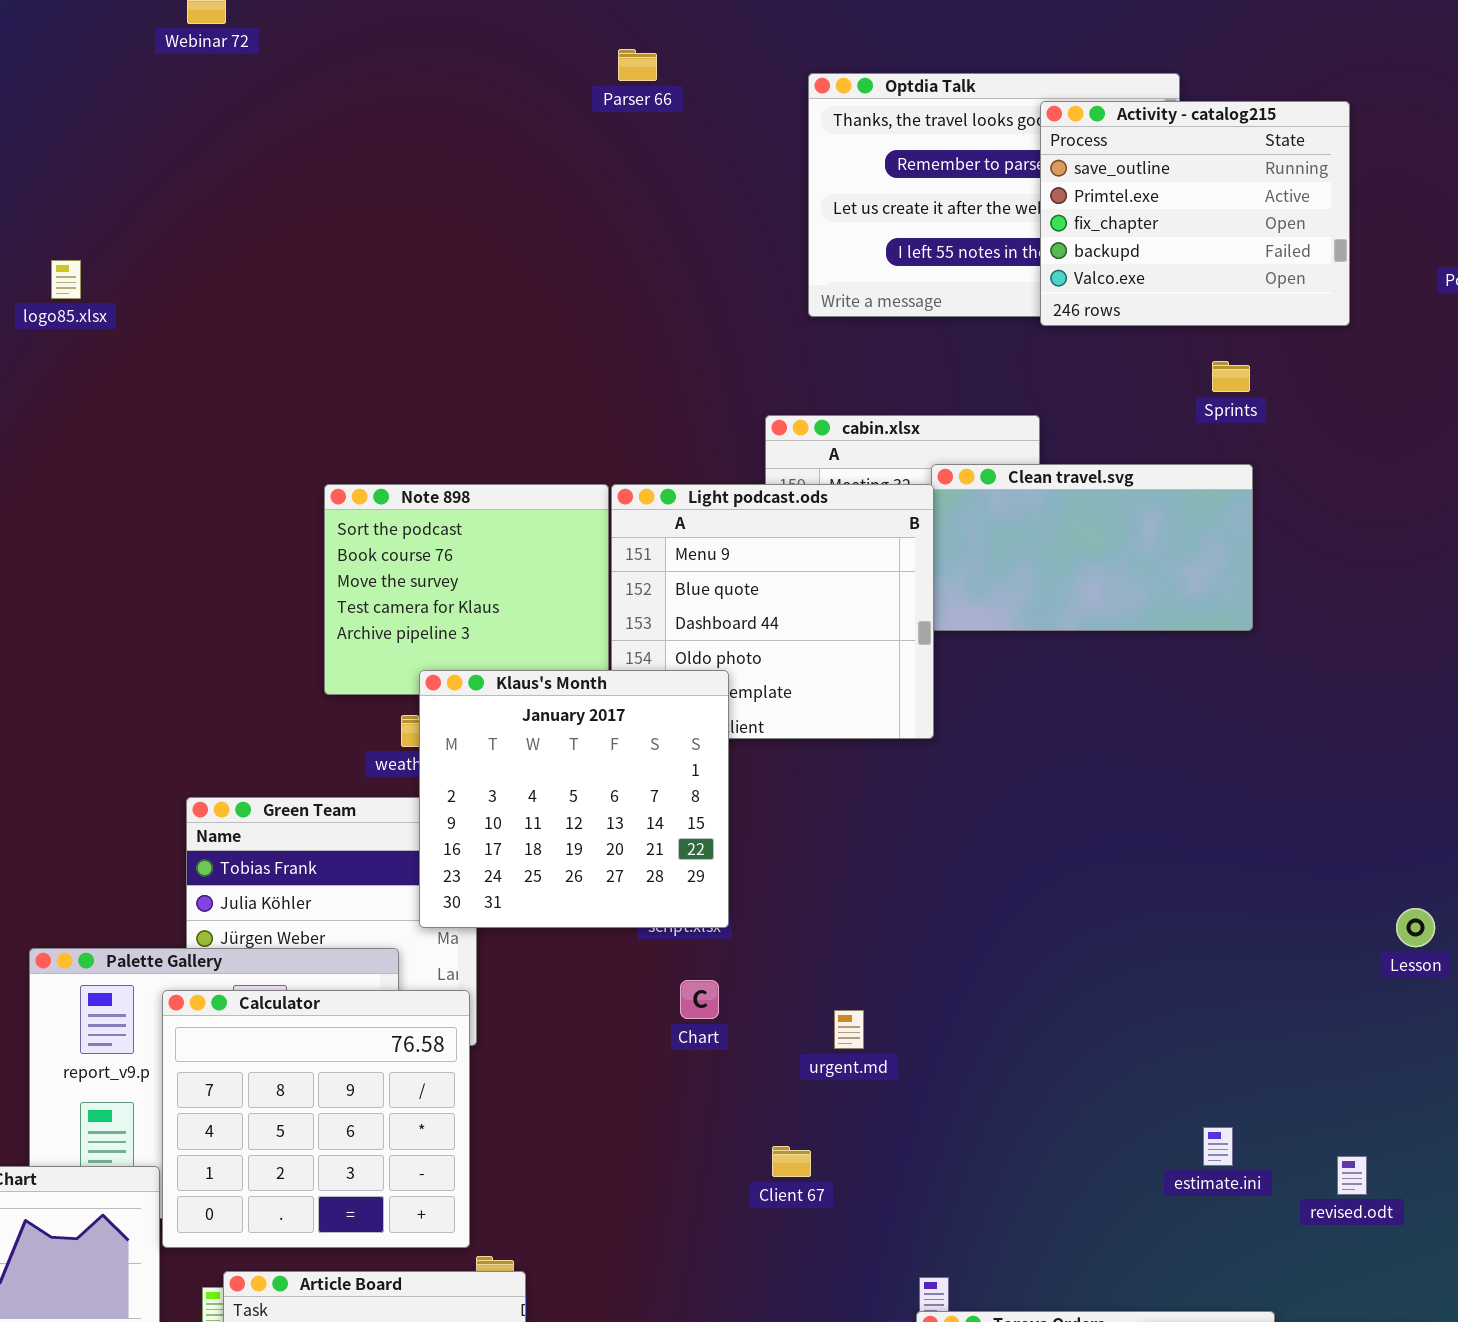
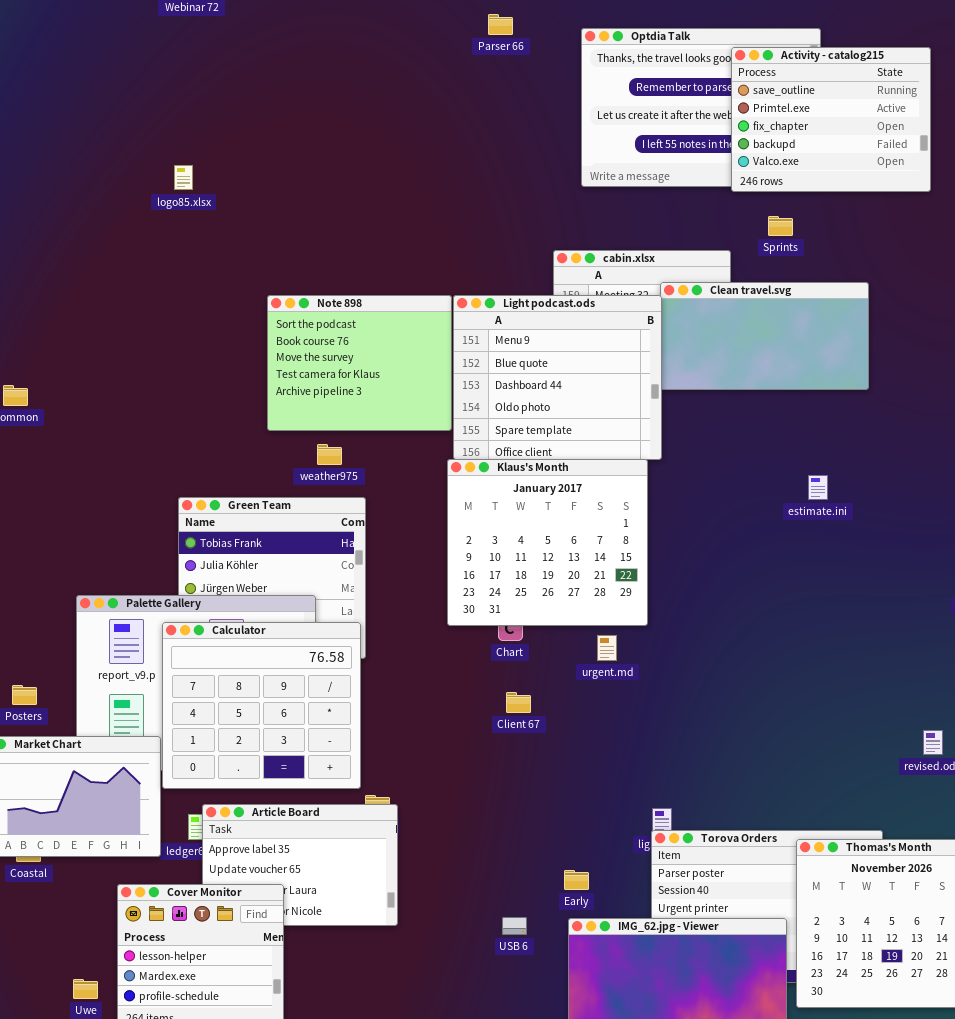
Parser 66: [618,49,657,81] -> [488,14,513,35], moved
logo85.xlsx: [51,260,81,299] -> [174,165,193,190], moved
Sprints: [1212,361,1250,392] -> [768,216,793,236], moved
Klaus's Month: [419,670,729,928] -> [447,459,648,626], moved
estimate.ini: [1203,1127,1233,1166] -> [808,475,828,500], moved
Client 67: [772,1146,811,1177] -> [506,692,531,713], moved

